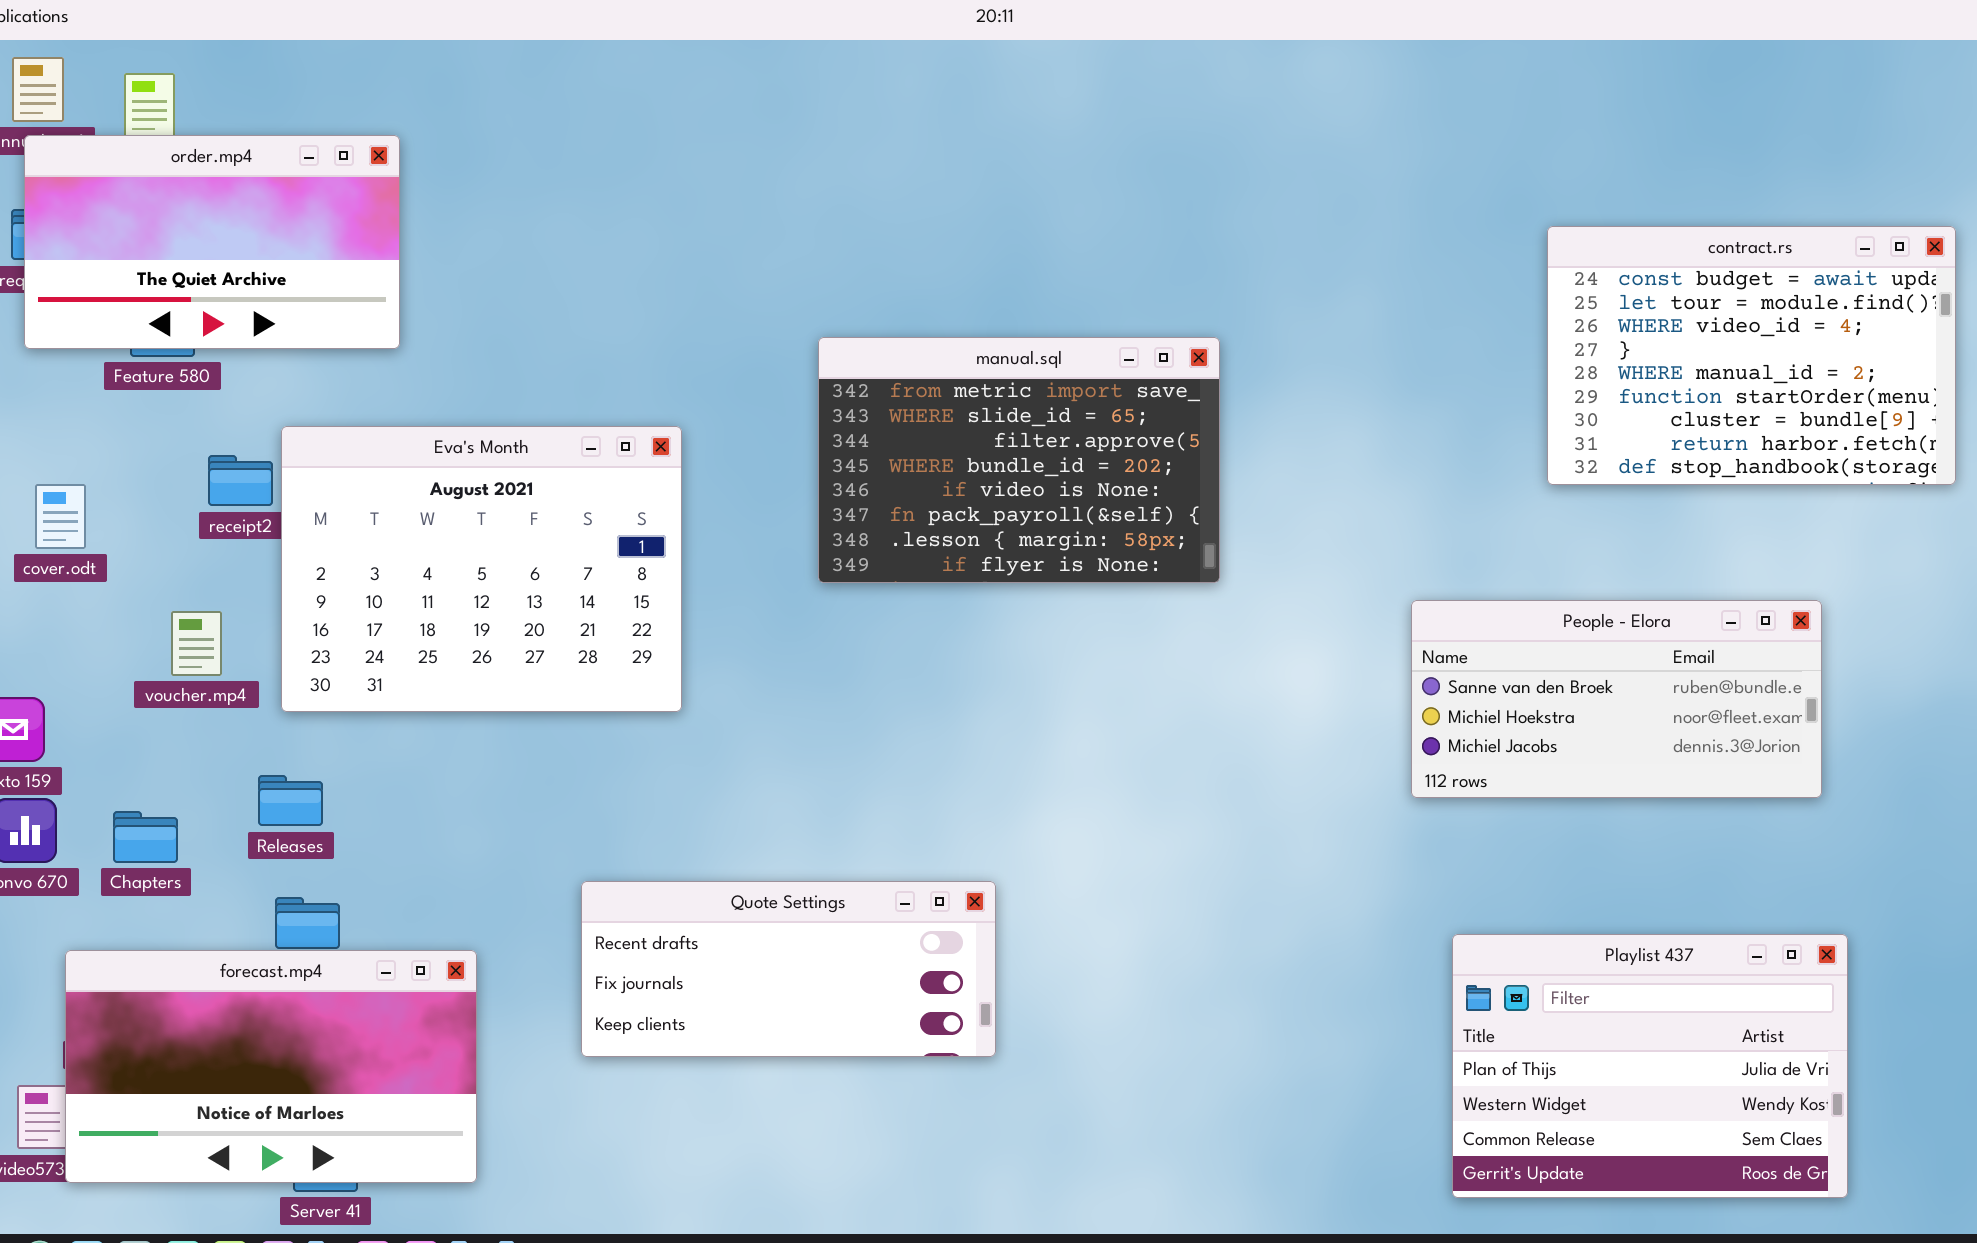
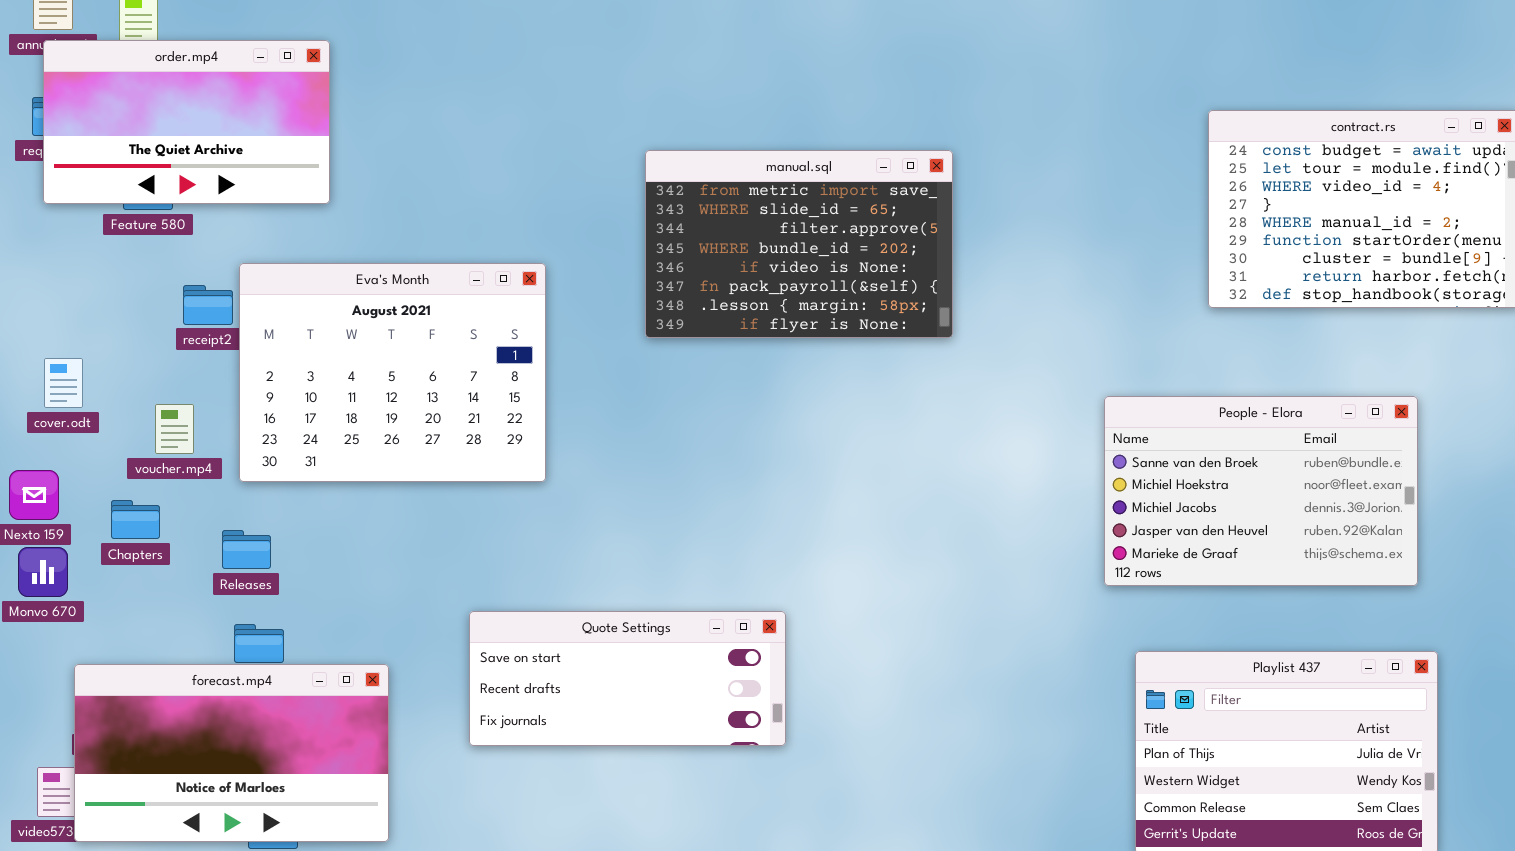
manual.sql: [818,337,1220,583] -> [645,150,953,338], moved
cover.odt: [35,484,86,549] -> [44,358,83,408], moved
People - Elora: [1411,600,1822,798] -> [1104,396,1418,586], resized
Chapters: [113,811,178,863] -> [111,500,160,539], moved
Quote Settings: [581,881,996,1057] -> [469,611,786,746], scrolled up 1 row

